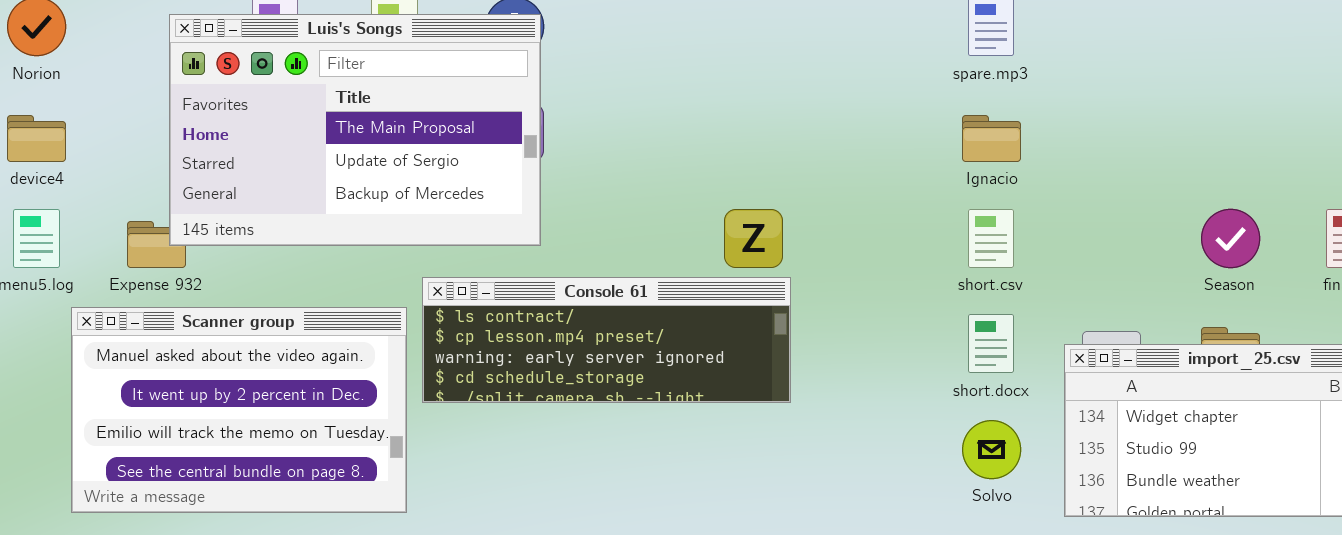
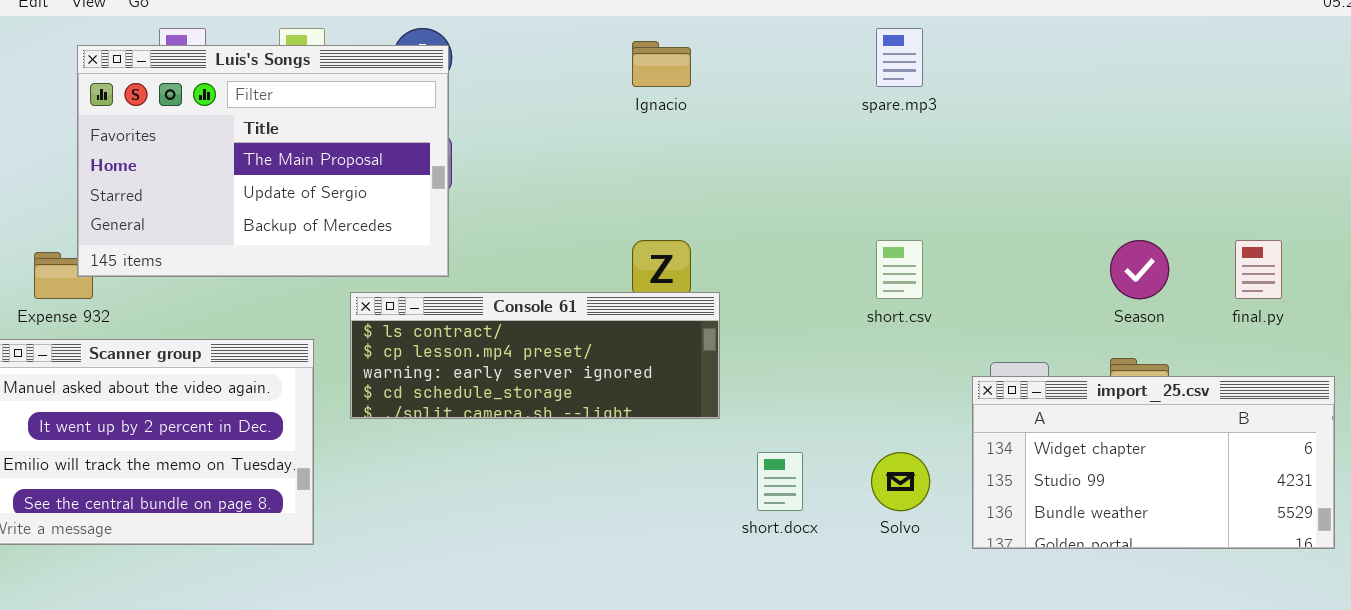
Ignacio: [962,115,1021,162] -> [632,41,691,87], moved
Console 61: [422,277,791,403] -> [350,292,720,419], moved
short.docx: [968,314,1014,373] -> [757,452,803,511], moved

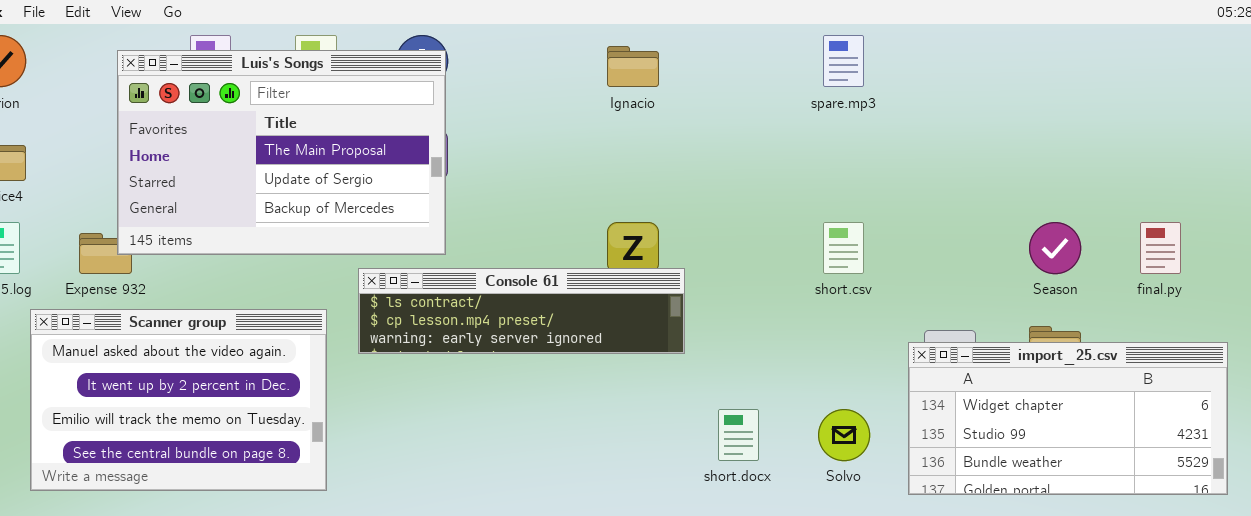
Console 61: [350,292,720,419] -> [358,268,685,354], resized

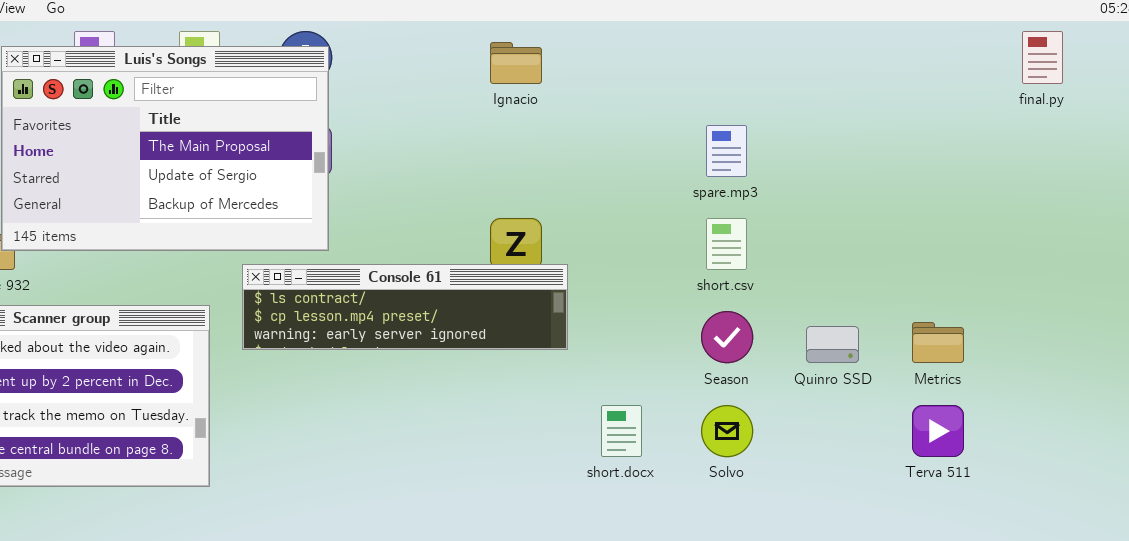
spare.mp3: [823,35,864,87] -> [706,125,747,177], moved
Season: [1029,222,1081,274] -> [701,311,753,363], moved
final.py: [1140,222,1181,274] -> [1022,31,1063,84], moved
import_25.csv: [908,342,1228,495] -> none, closed

